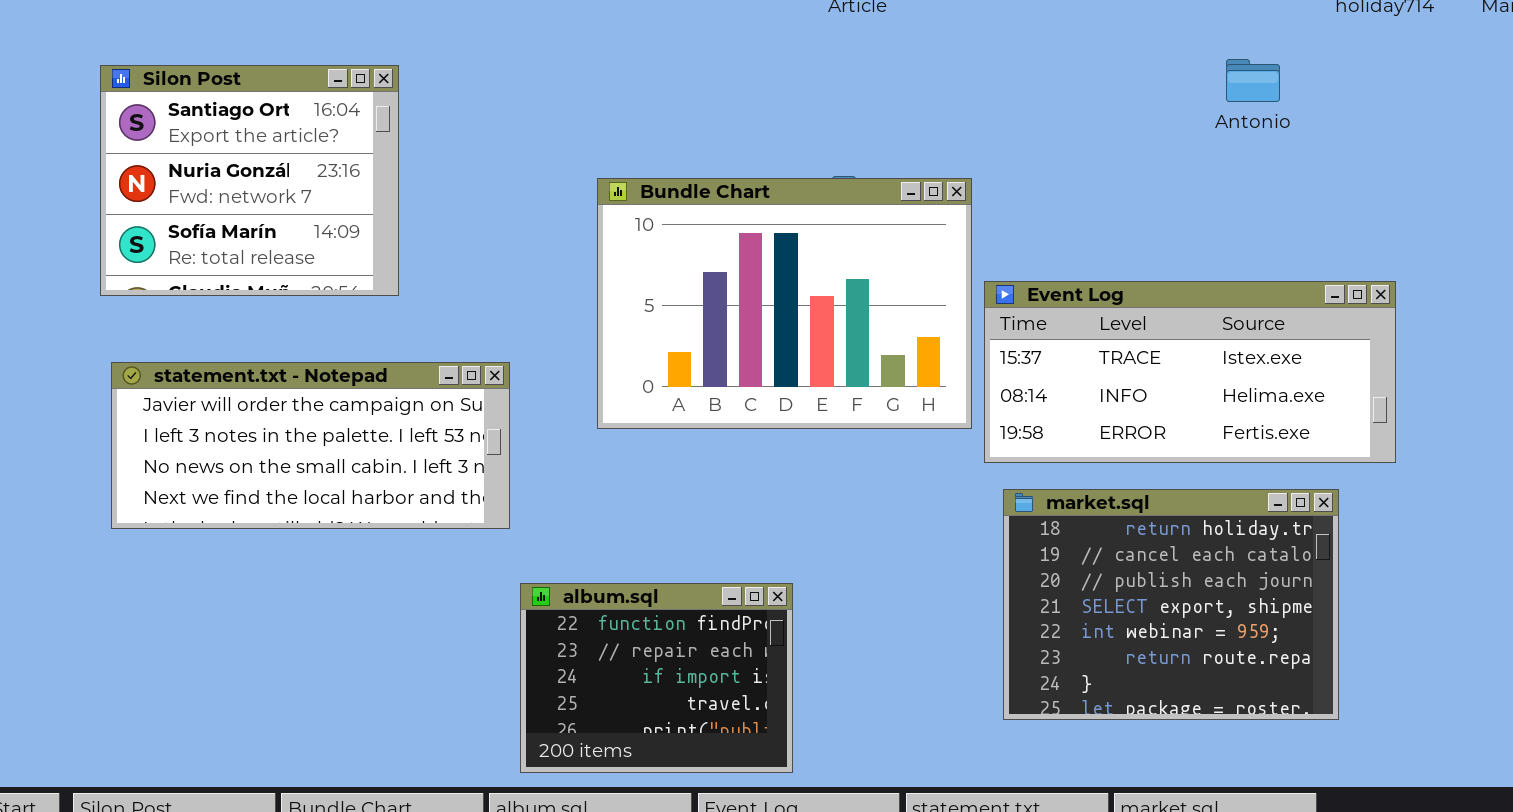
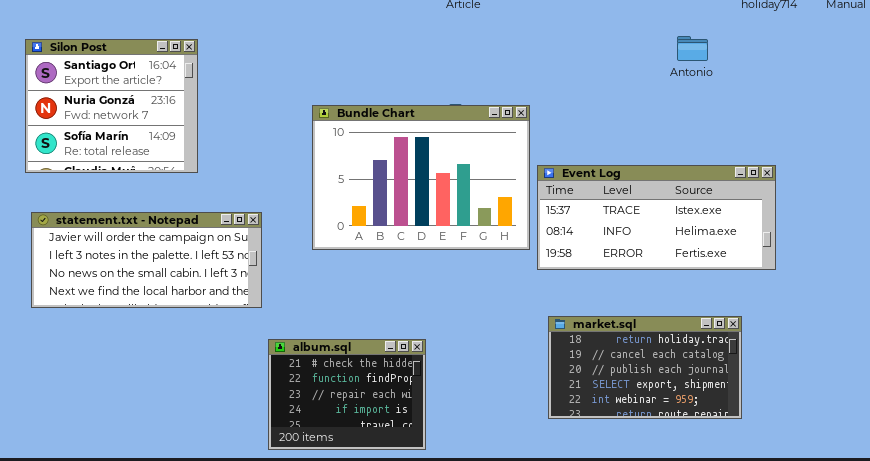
market.sql: [1003,489,1339,720] -> [548,316,742,419], resized
album.sql: [520,583,793,773] -> [268,339,426,450], scrolled up 1 row

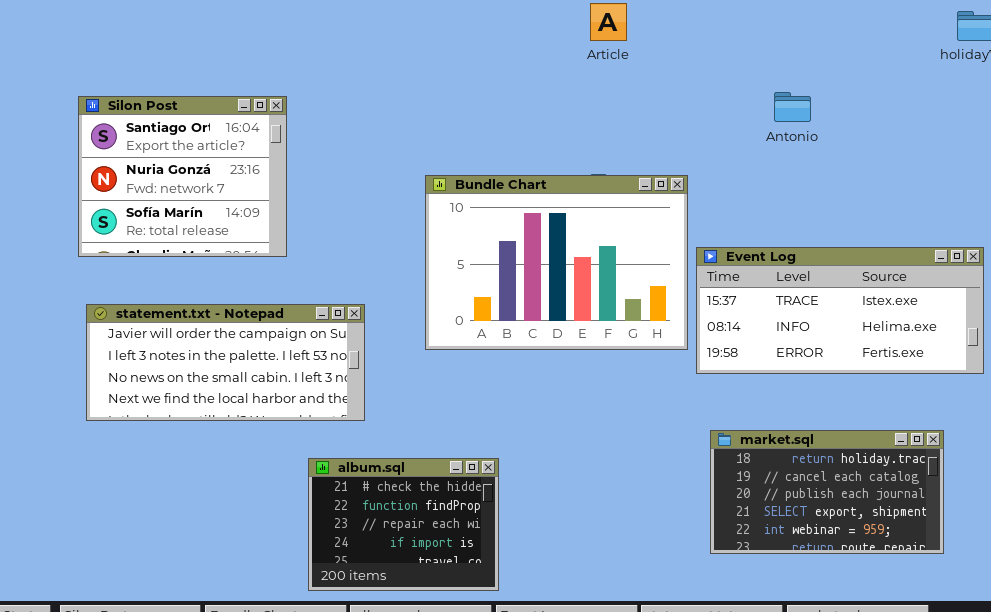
Antonio: [677,36,708,61] -> [774,92,811,122], moved
album.sql: [268,339,426,450] -> [308,458,499,591], moved

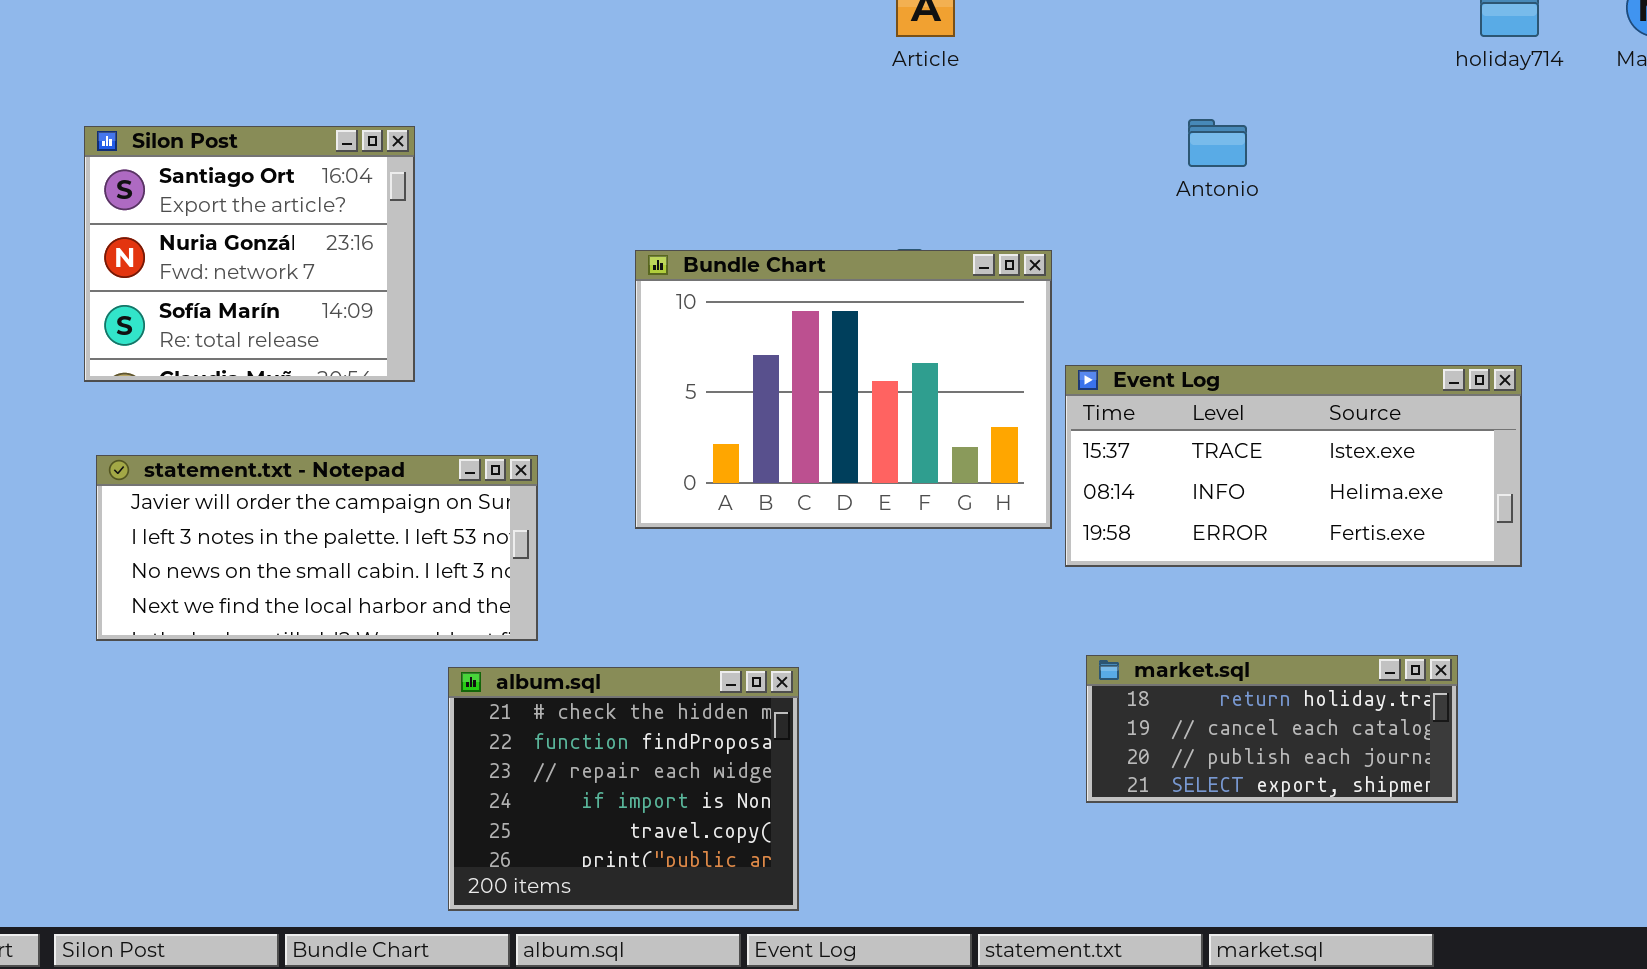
market.sql: [710,430,944,554] -> [1086,655,1458,803], resized
album.sql: [308,458,499,591] -> [448,667,799,911], resized

